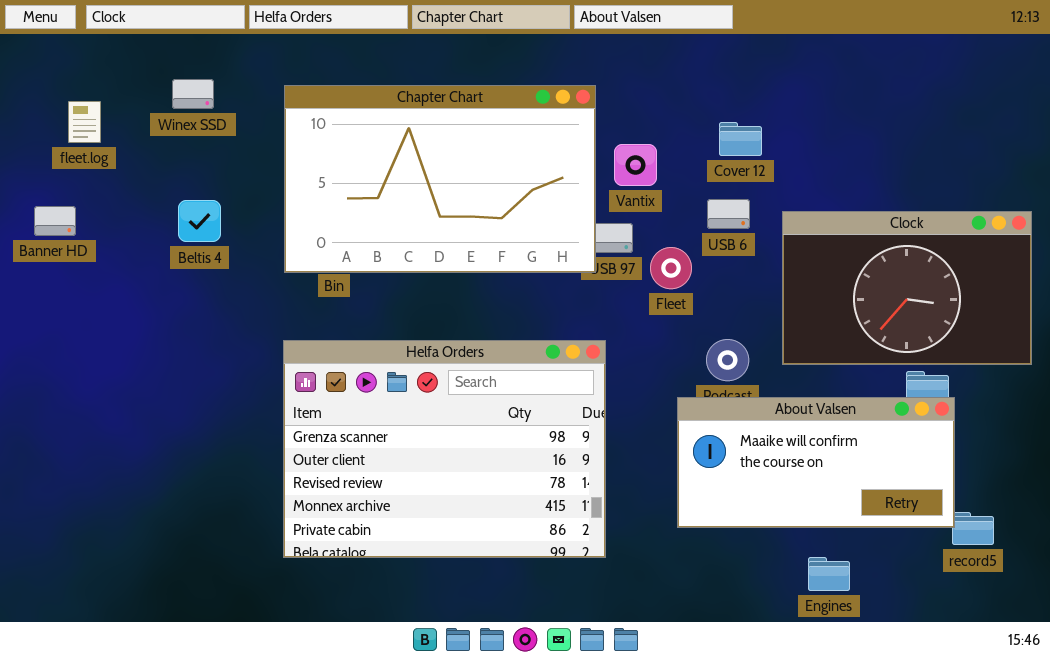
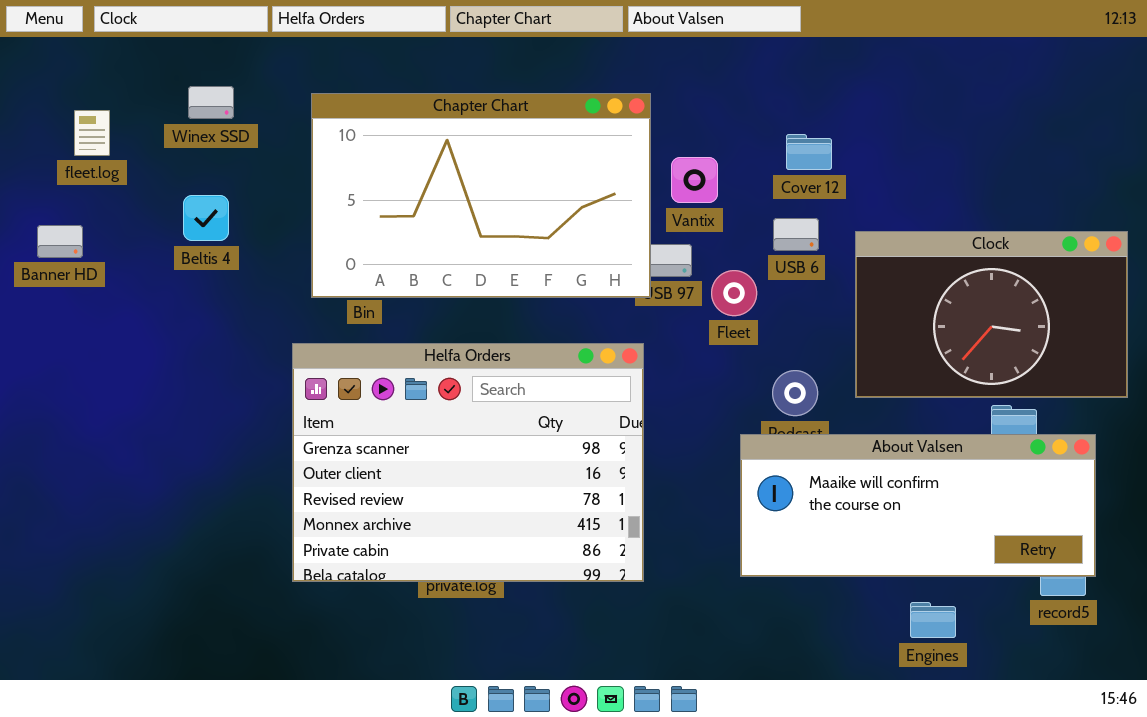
Beltis 4: [178,200,221,242] -> [183,195,229,241], moved
Helfa Orders: [283,340,606,558] -> [292,343,644,582], moved
About Valsen: [677,397,955,528] -> [740,434,1096,577], resized
Engines: [808,557,850,591] -> [910,602,956,638], moved

